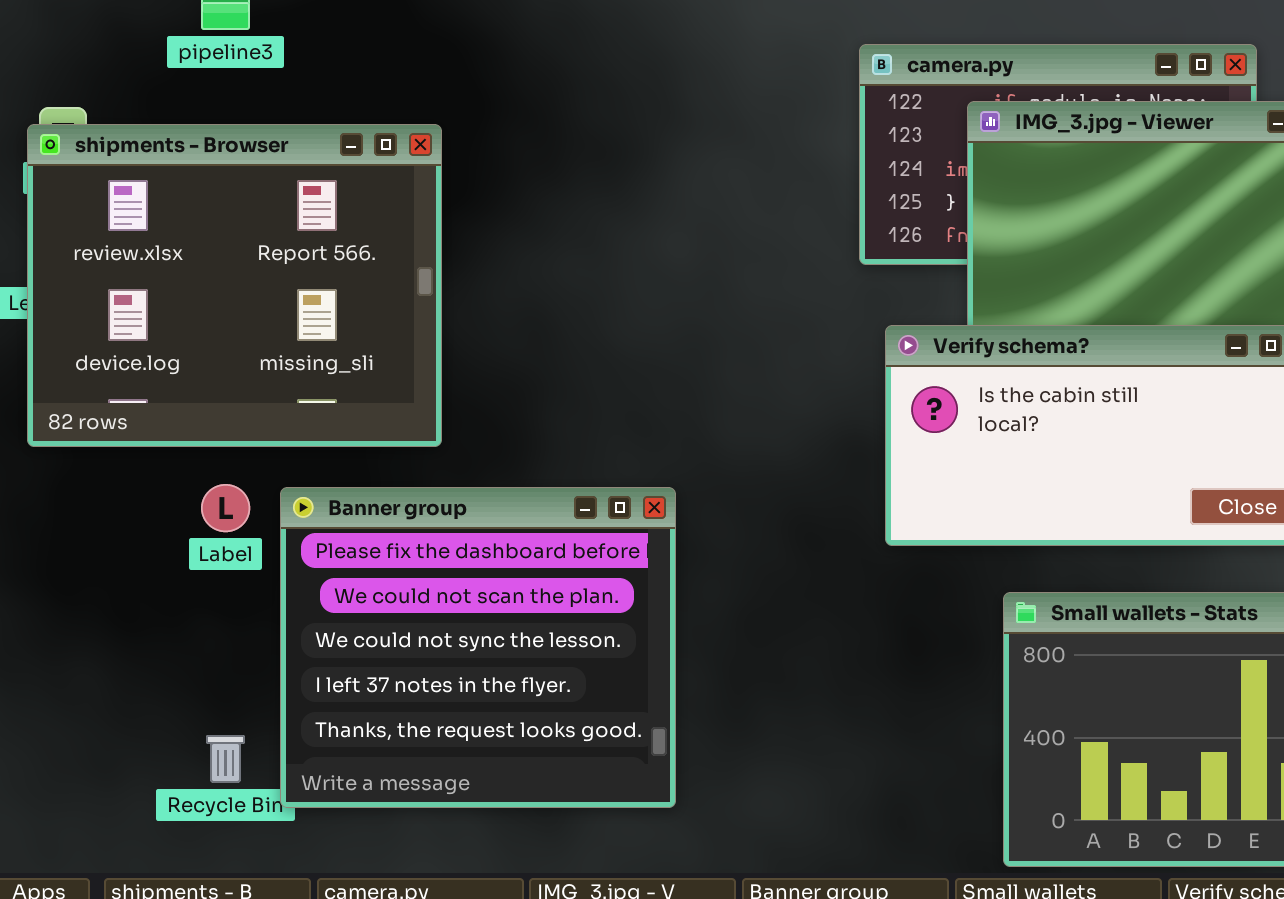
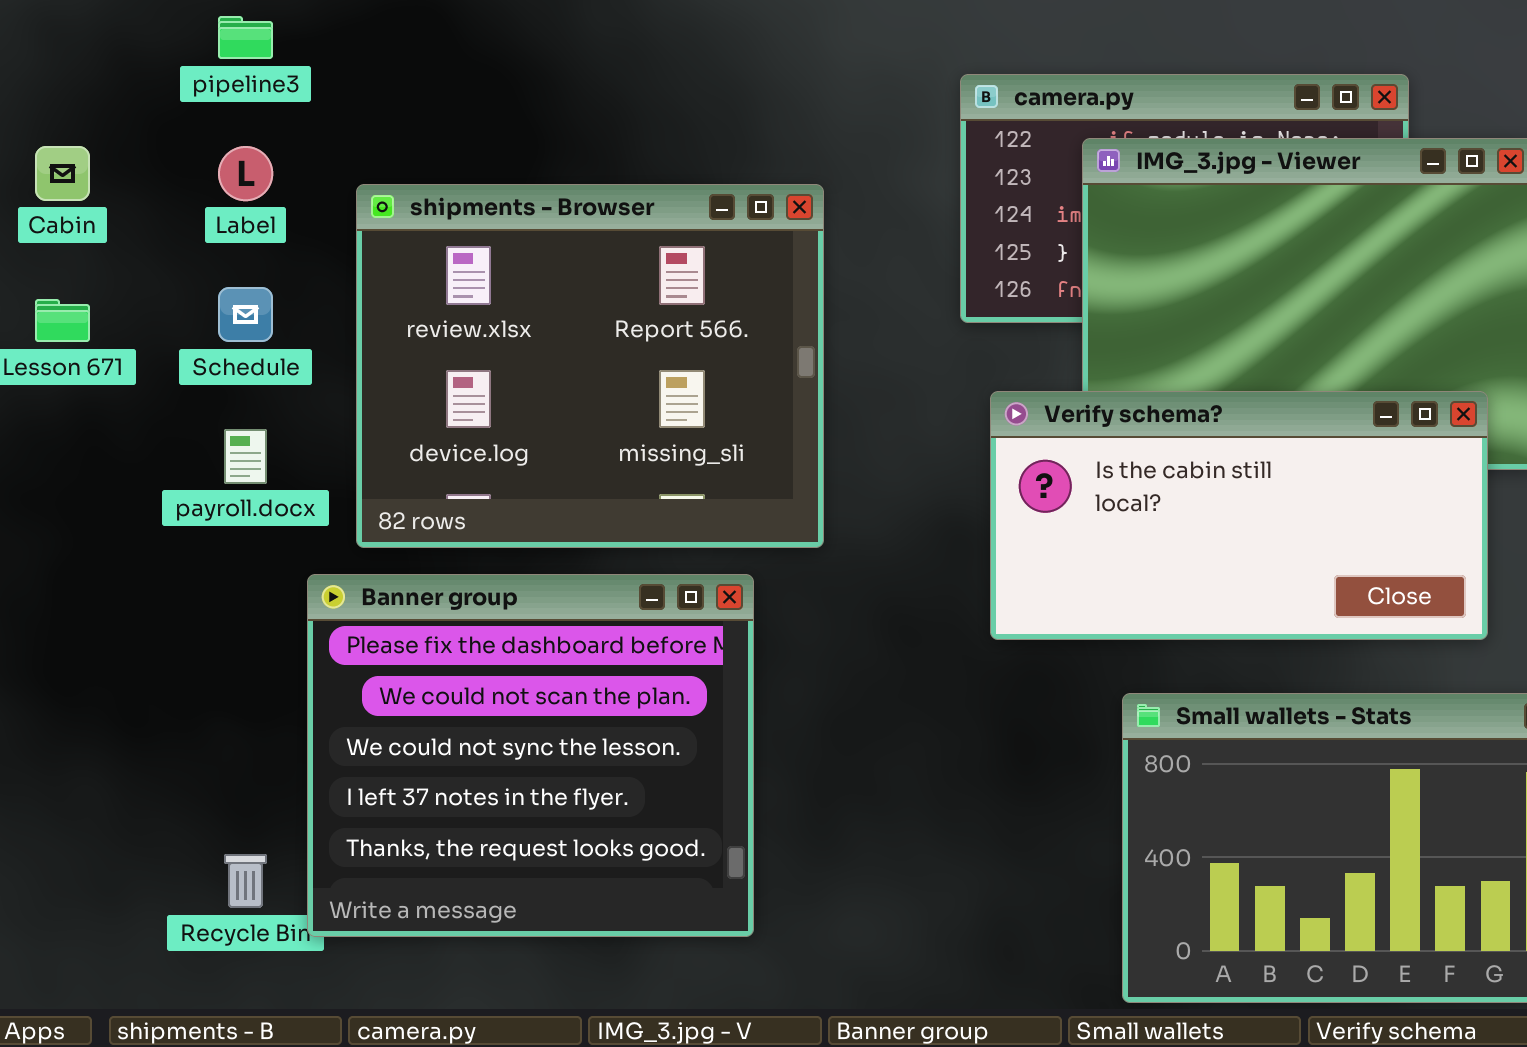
shipments - Browser: [27,124,442,447] -> [356,184,824,548], moved
Label: [201,484,250,532] -> [218,146,273,201], moved

